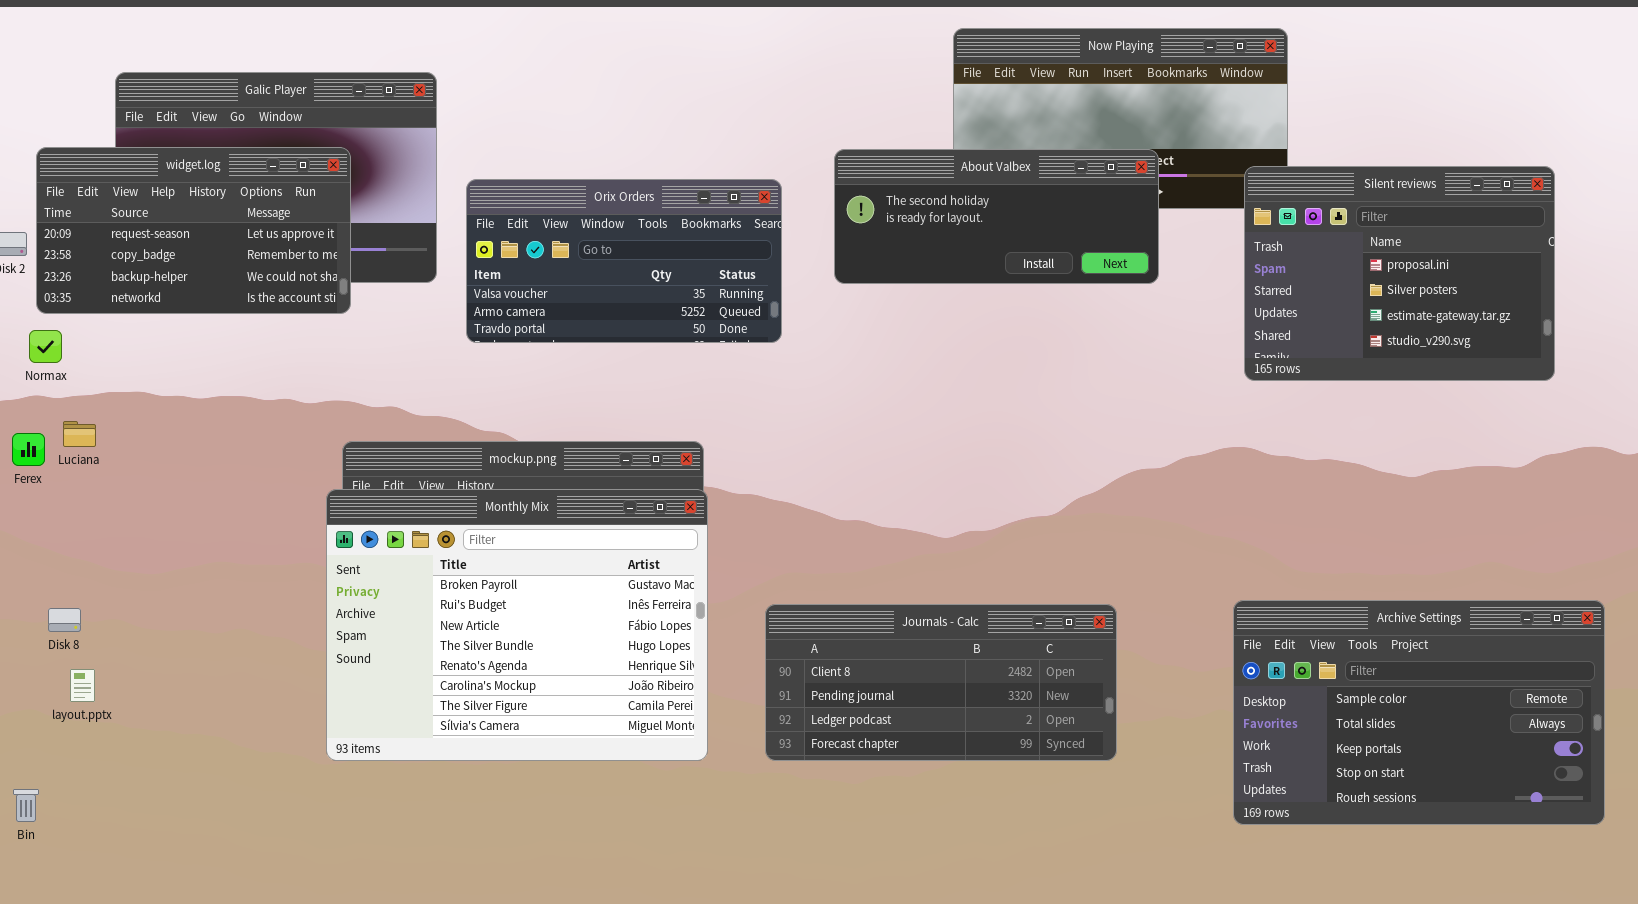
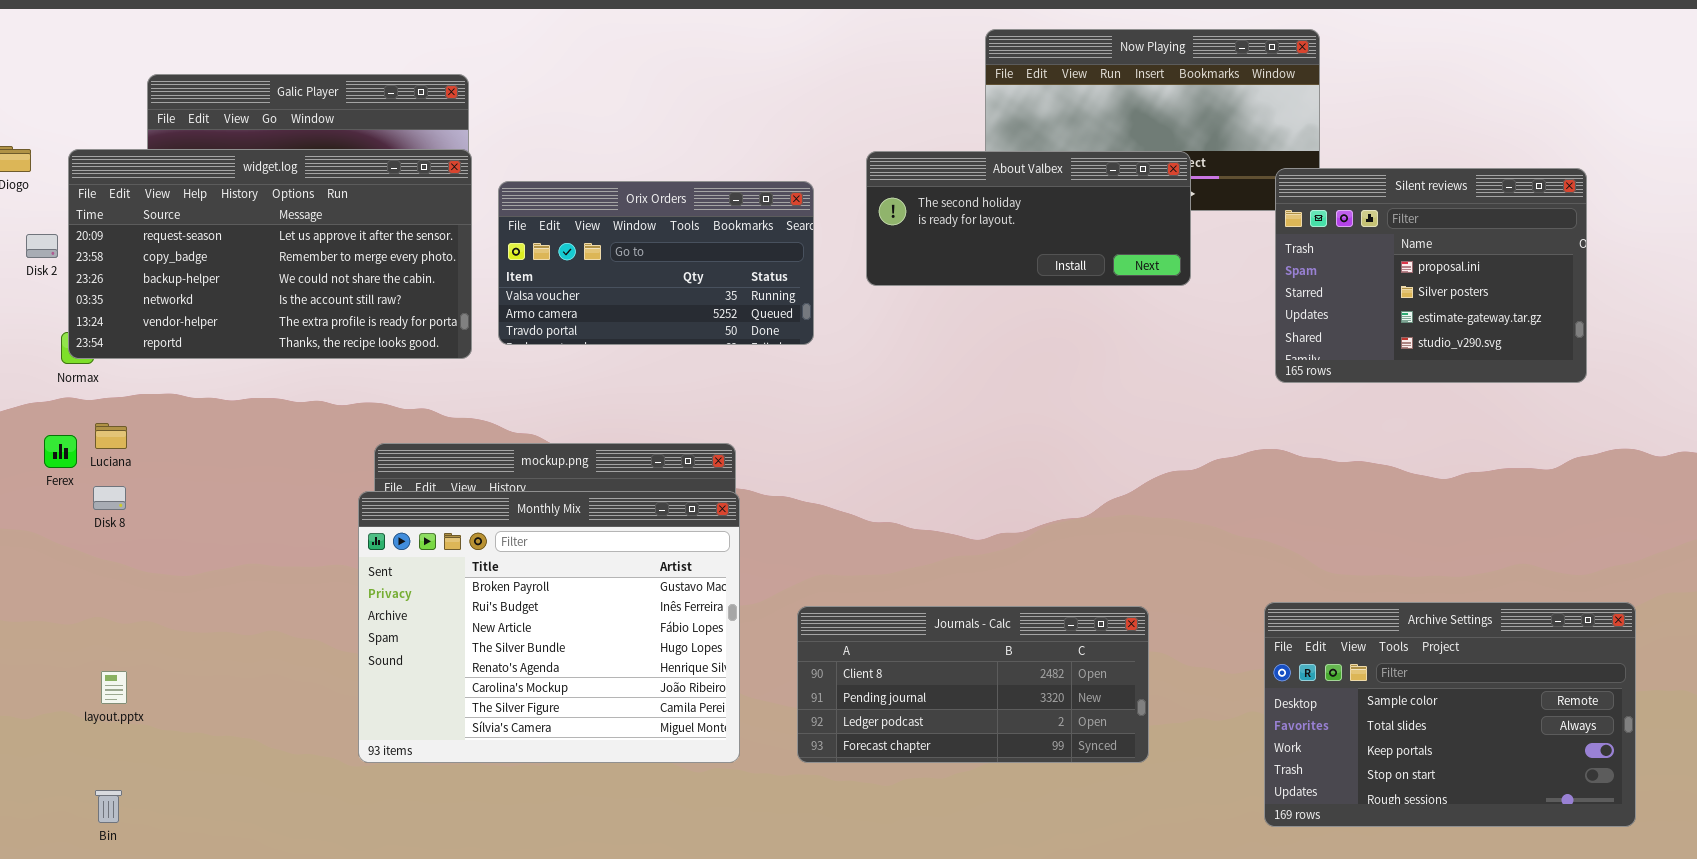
widget.log: [36,147,351,314] -> [68,149,472,359], resized
Disk 8: [48,608,81,632] -> [93,486,126,510], moved
Bin: [13,789,39,822] -> [95,790,122,823], moved

